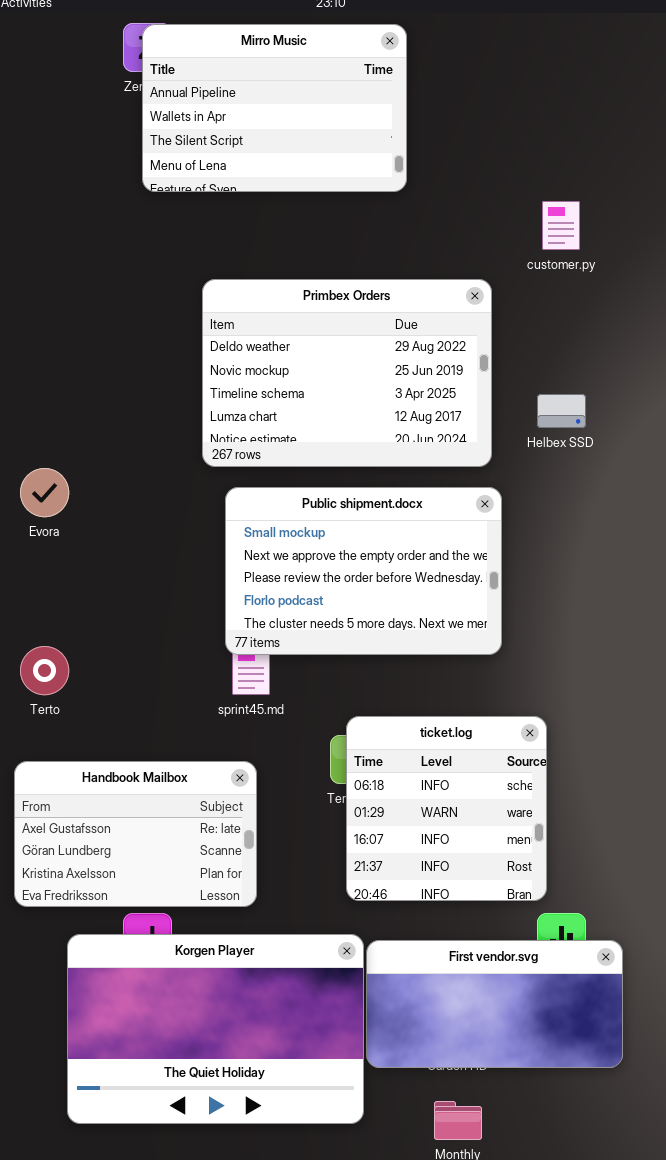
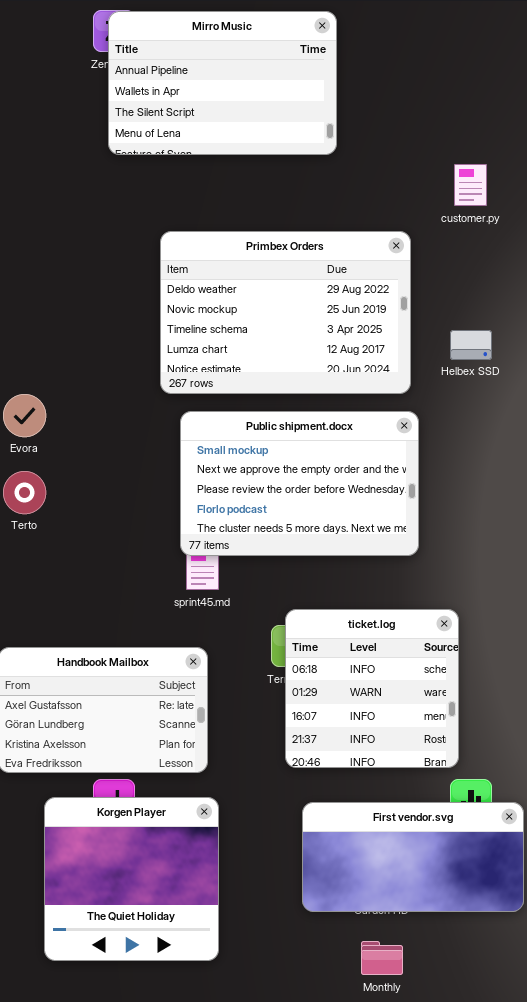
Terto: [20,646,69,695] -> [3,471,46,514], moved
Korgen Player: [67,934,364,1124] -> [44,797,219,961], resized

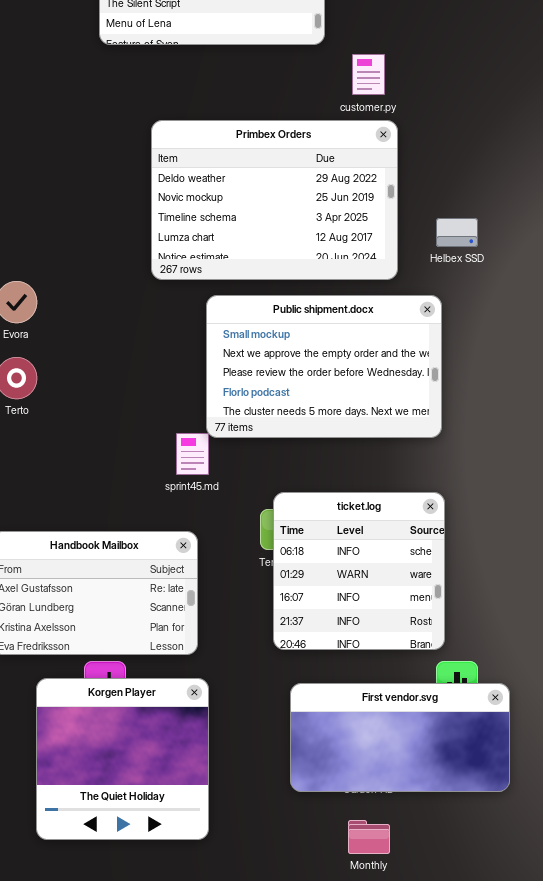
customer.py: [454,164,487,206] -> [352,54,385,95], moved
Public shipment.docx: [180,411,419,556] -> [206,295,442,438], moved

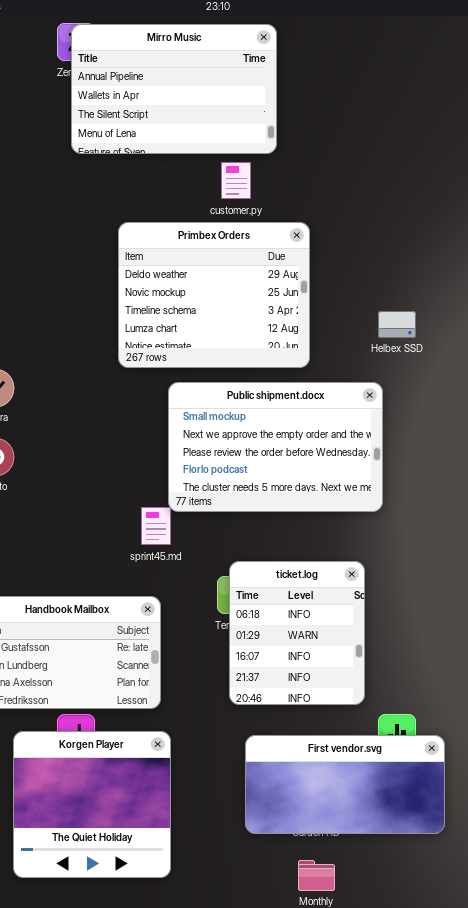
customer.py: [352,54,385,95] -> [221,162,251,199], moved
Primbex Orders: [151,120,398,280] -> [118,222,310,368], resized
ticket.log: [273,492,445,650] -> [229,561,365,705], resized

